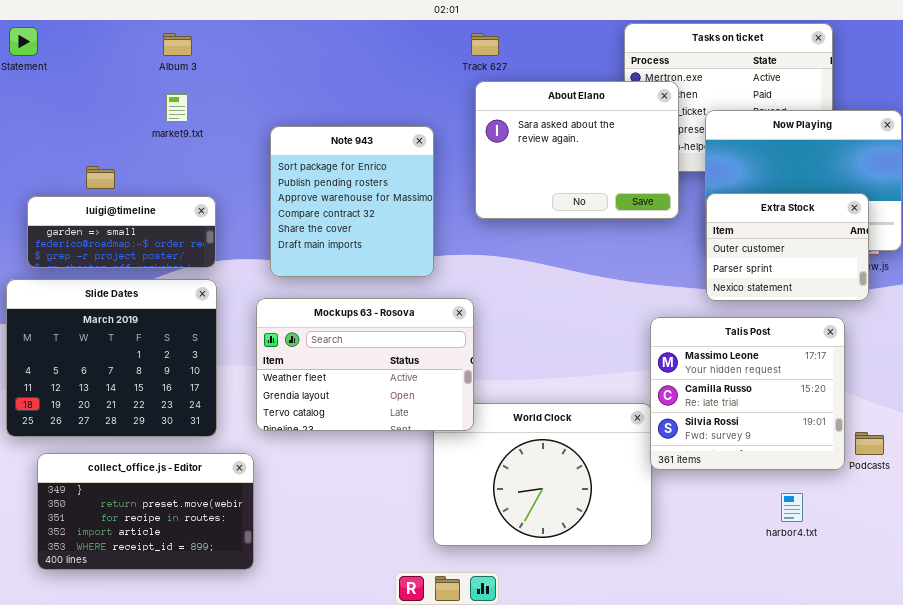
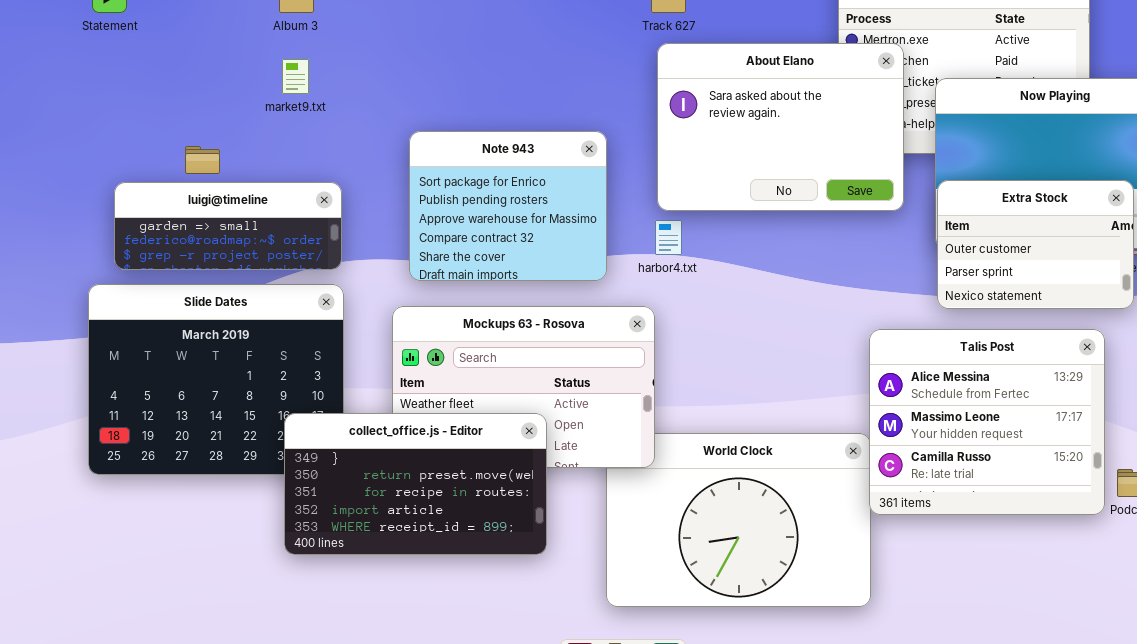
Note 943: [270,126,434,277] -> [409,131,607,281], resized
Talis Post: [650,317,845,470] -> [869,329,1105,515], scrolled up 1 row
collect_office.js - Editor: [37,453,254,570] -> [284,413,547,555], moved
harbor4.txt: [781,493,803,522] -> [655,220,682,255], moved

